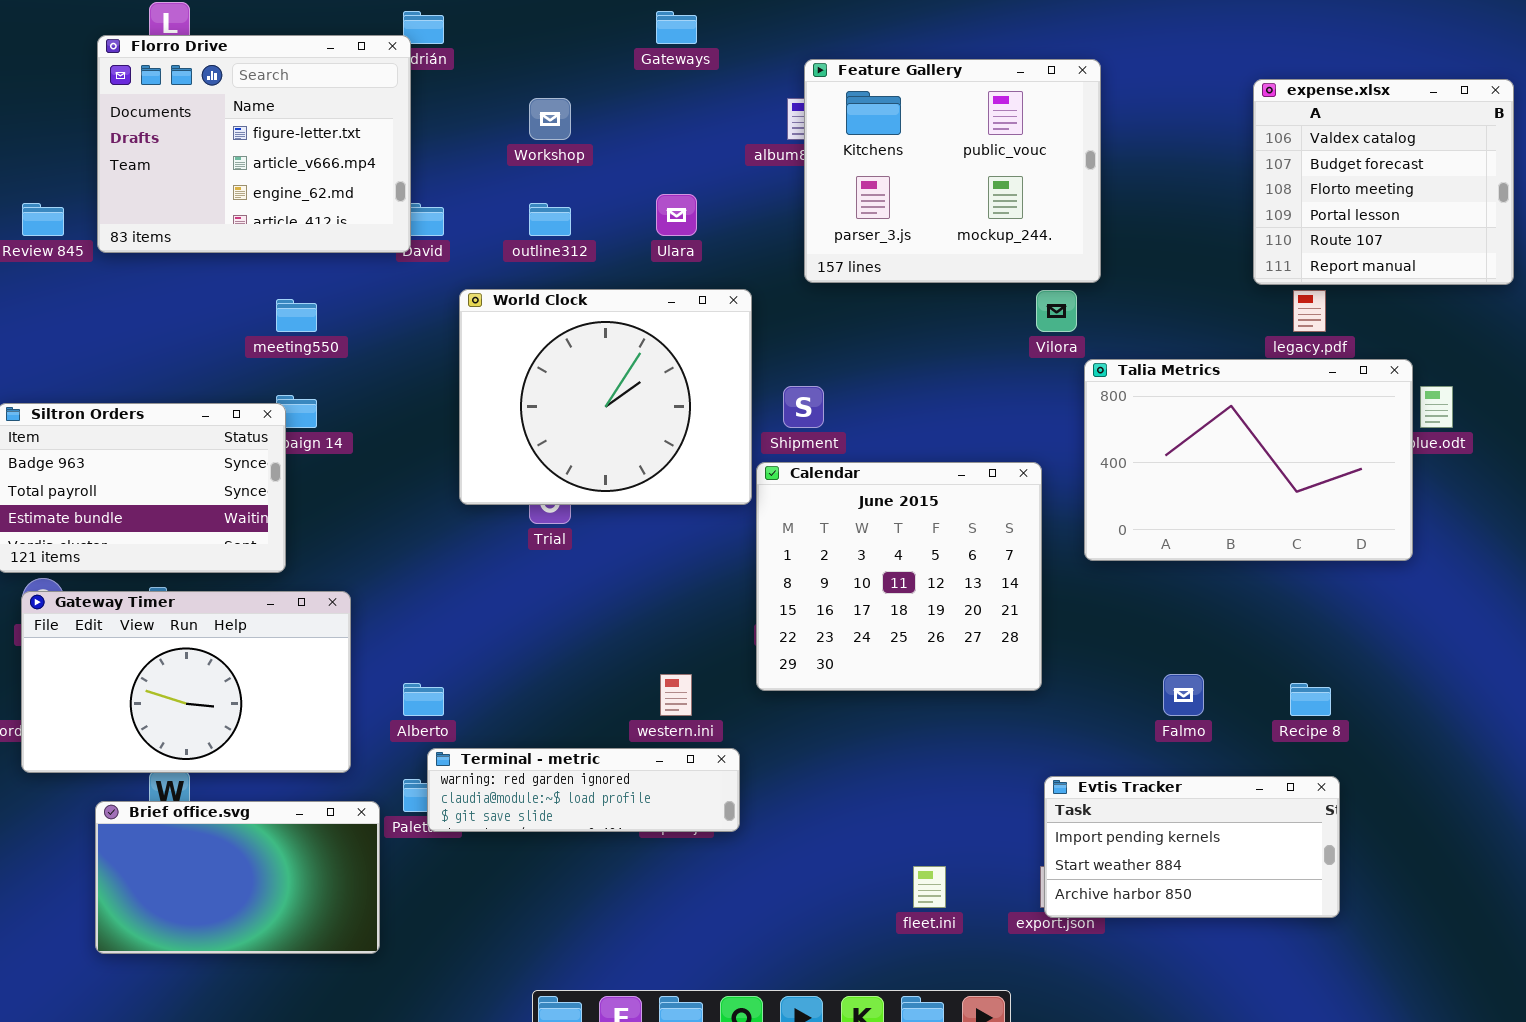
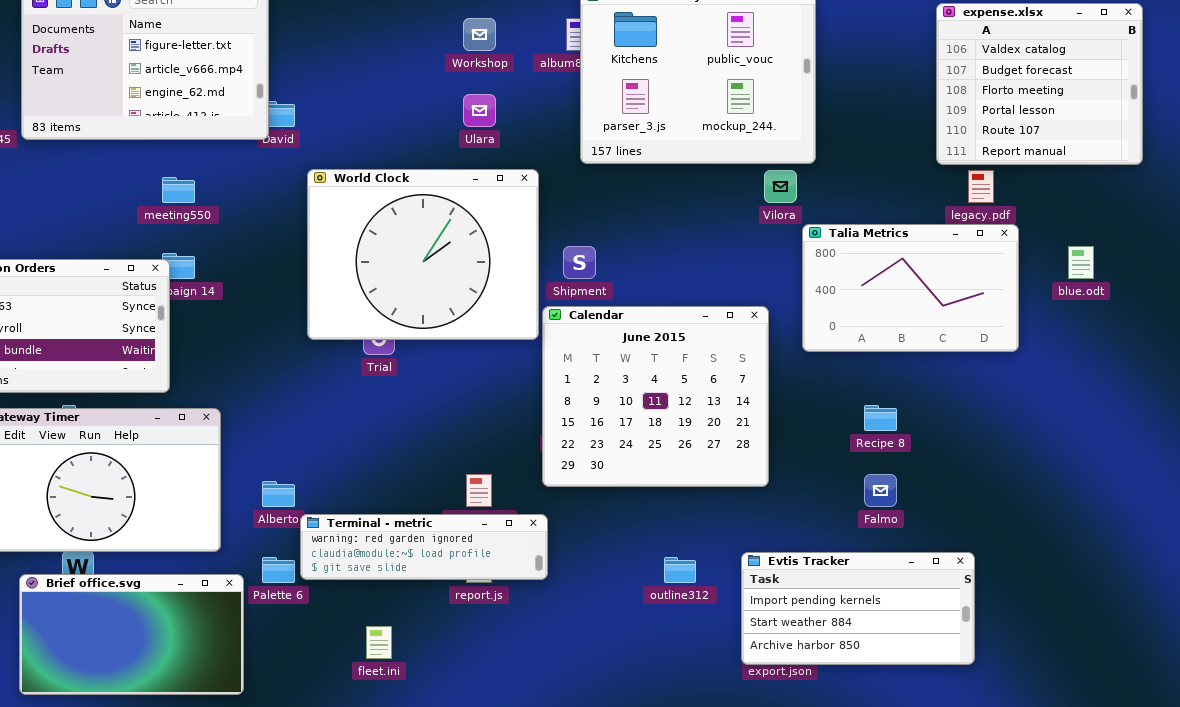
Workshop: [529,98,571,140] -> [463,18,496,51], moved
outline312: [529,203,571,236] -> [664,557,696,583], moved
Talia Metrics: [1084,359,1413,561] -> [802,224,1019,352], resized
Recipe 8: [1290,683,1331,716] -> [864,405,897,431], moved
Terminal - metric: [427,748,740,832] -> [300,514,548,580], moved
Evtis Tracker: [1044,776,1340,918] -> [741,552,975,665], moved
fleet.ini: [913,866,946,908] -> [366,626,392,659], moved

